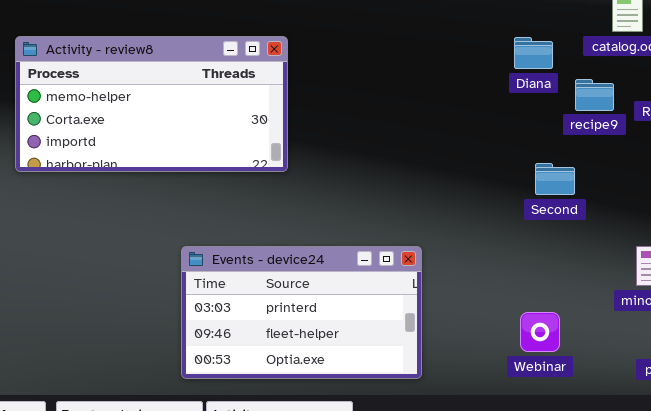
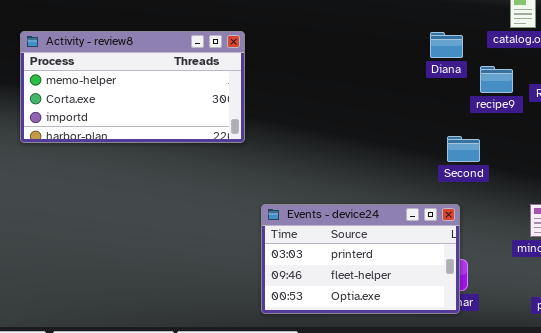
Events - device24: [181,246,422,379] -> [261,204,460,314], moved

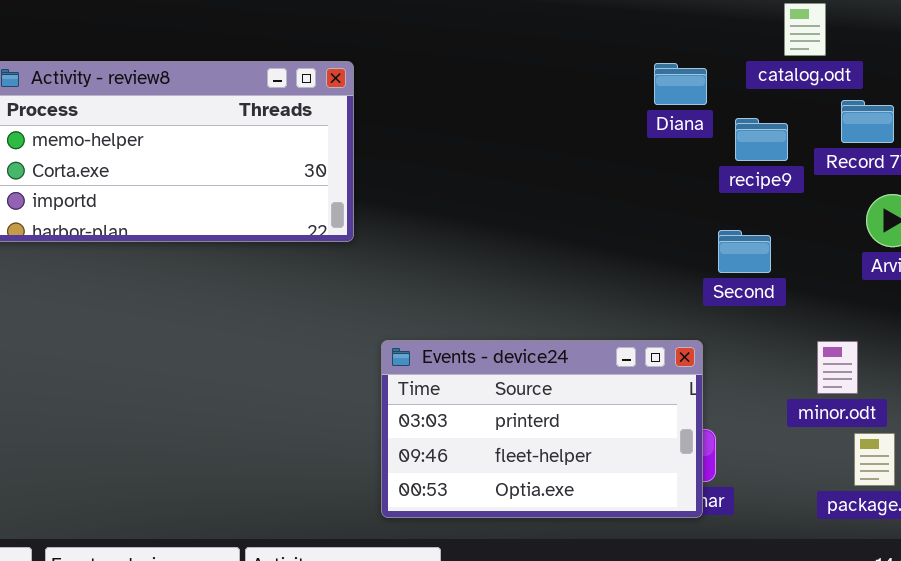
Second: [447,136,480,162] -> [718,230,771,273], moved

